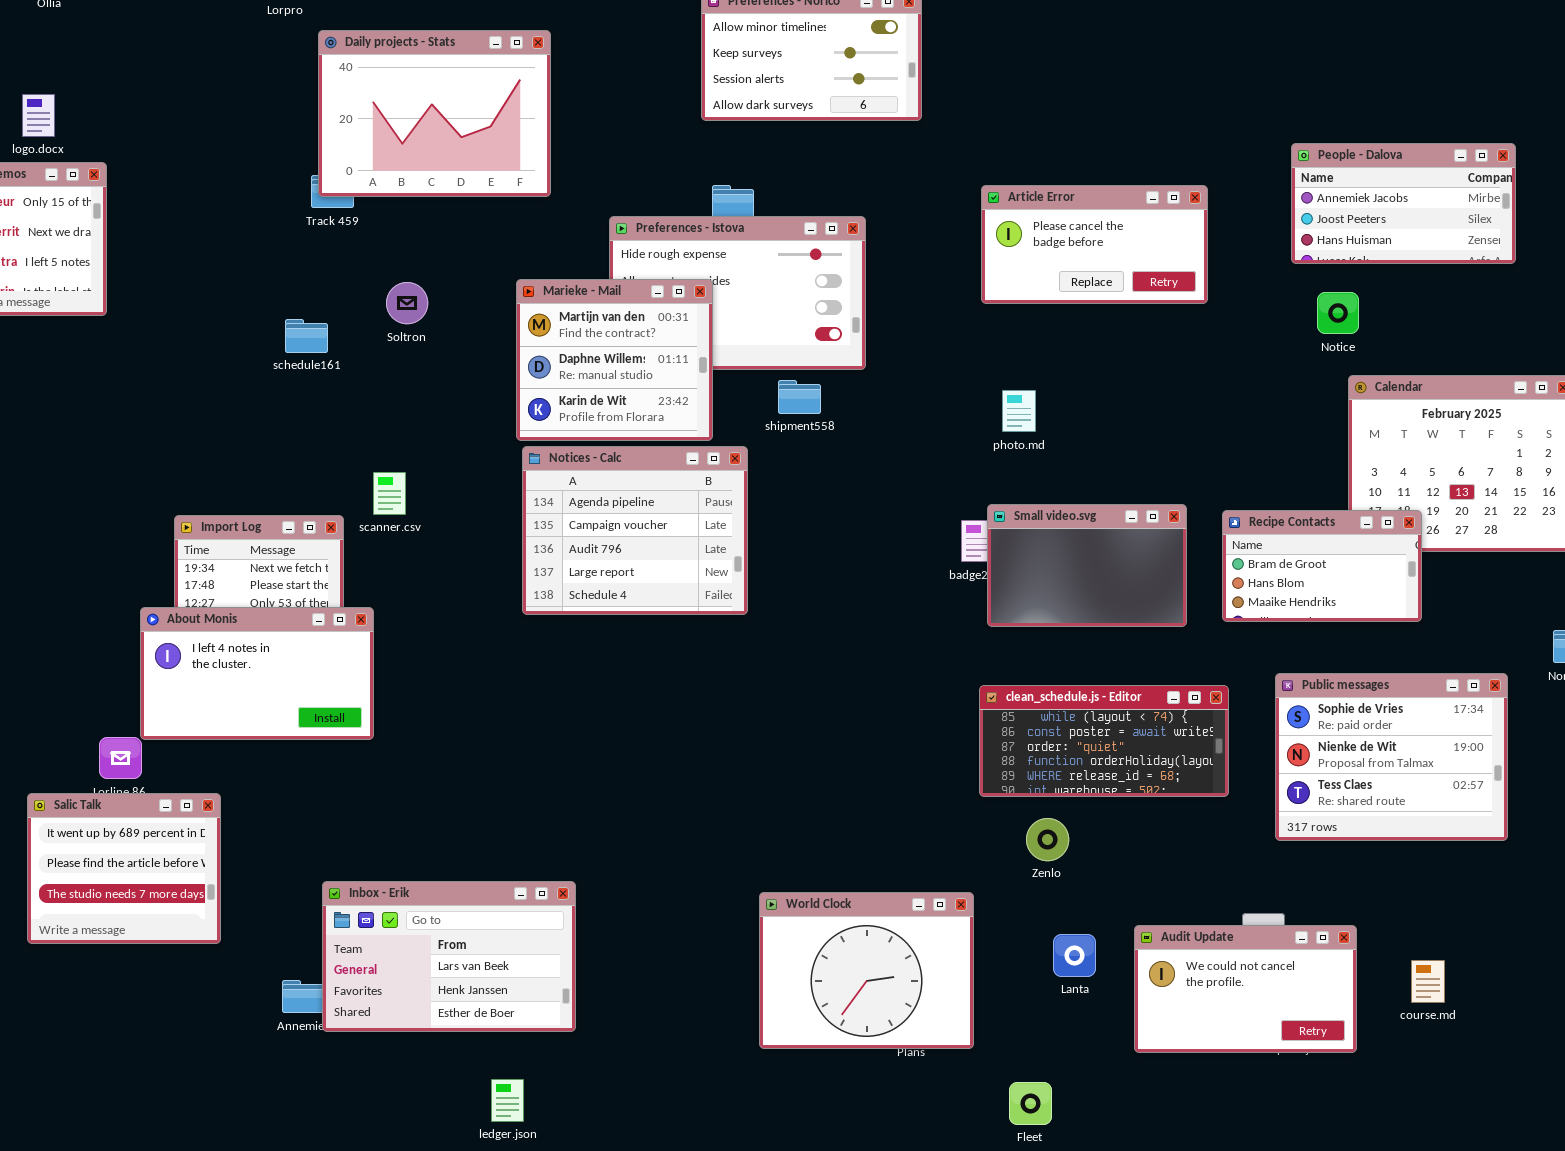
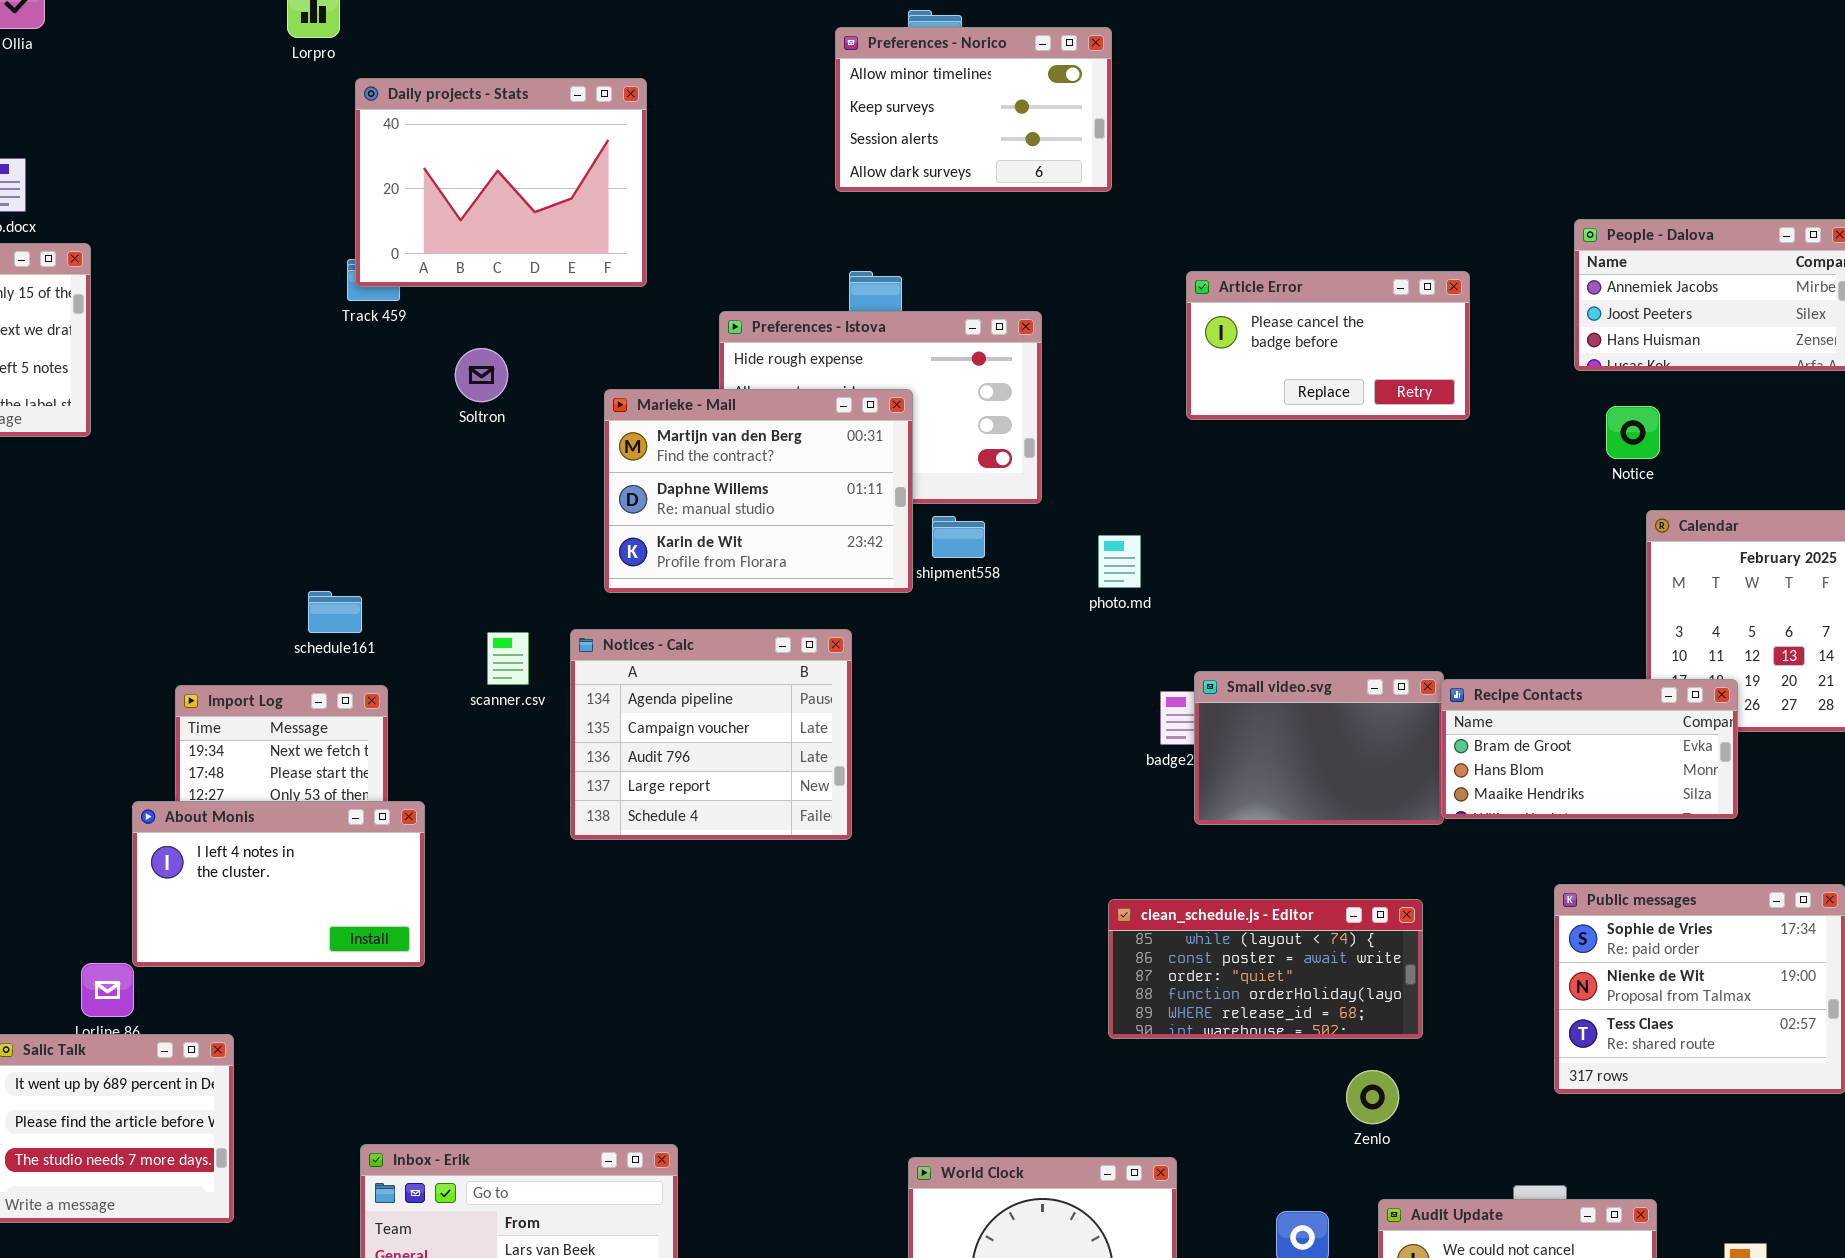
Marieke - Mail: [516,279,713,441] -> [604,389,913,593], resized
Soltron: [386,282,428,324] -> [455,348,508,402], moved
schedule161: [285,319,328,353] -> [308,591,362,633], moved
photo.md: [1002,390,1036,432] -> [1098,535,1141,588], moved
Notices - Calc: [522,446,748,615] -> [570,629,852,840], moved
scanner.csv: [373,472,406,515] -> [487,632,529,685], moved
Recipe Contacts: [1222,510,1422,622] -> [1441,679,1738,819], resized
clean_schedule.js - Editor: [979,685,1229,797] -> [1108,899,1423,1039], moved
Zenlo: [1026,818,1069,861] -> [1346,1070,1399,1124], moved

